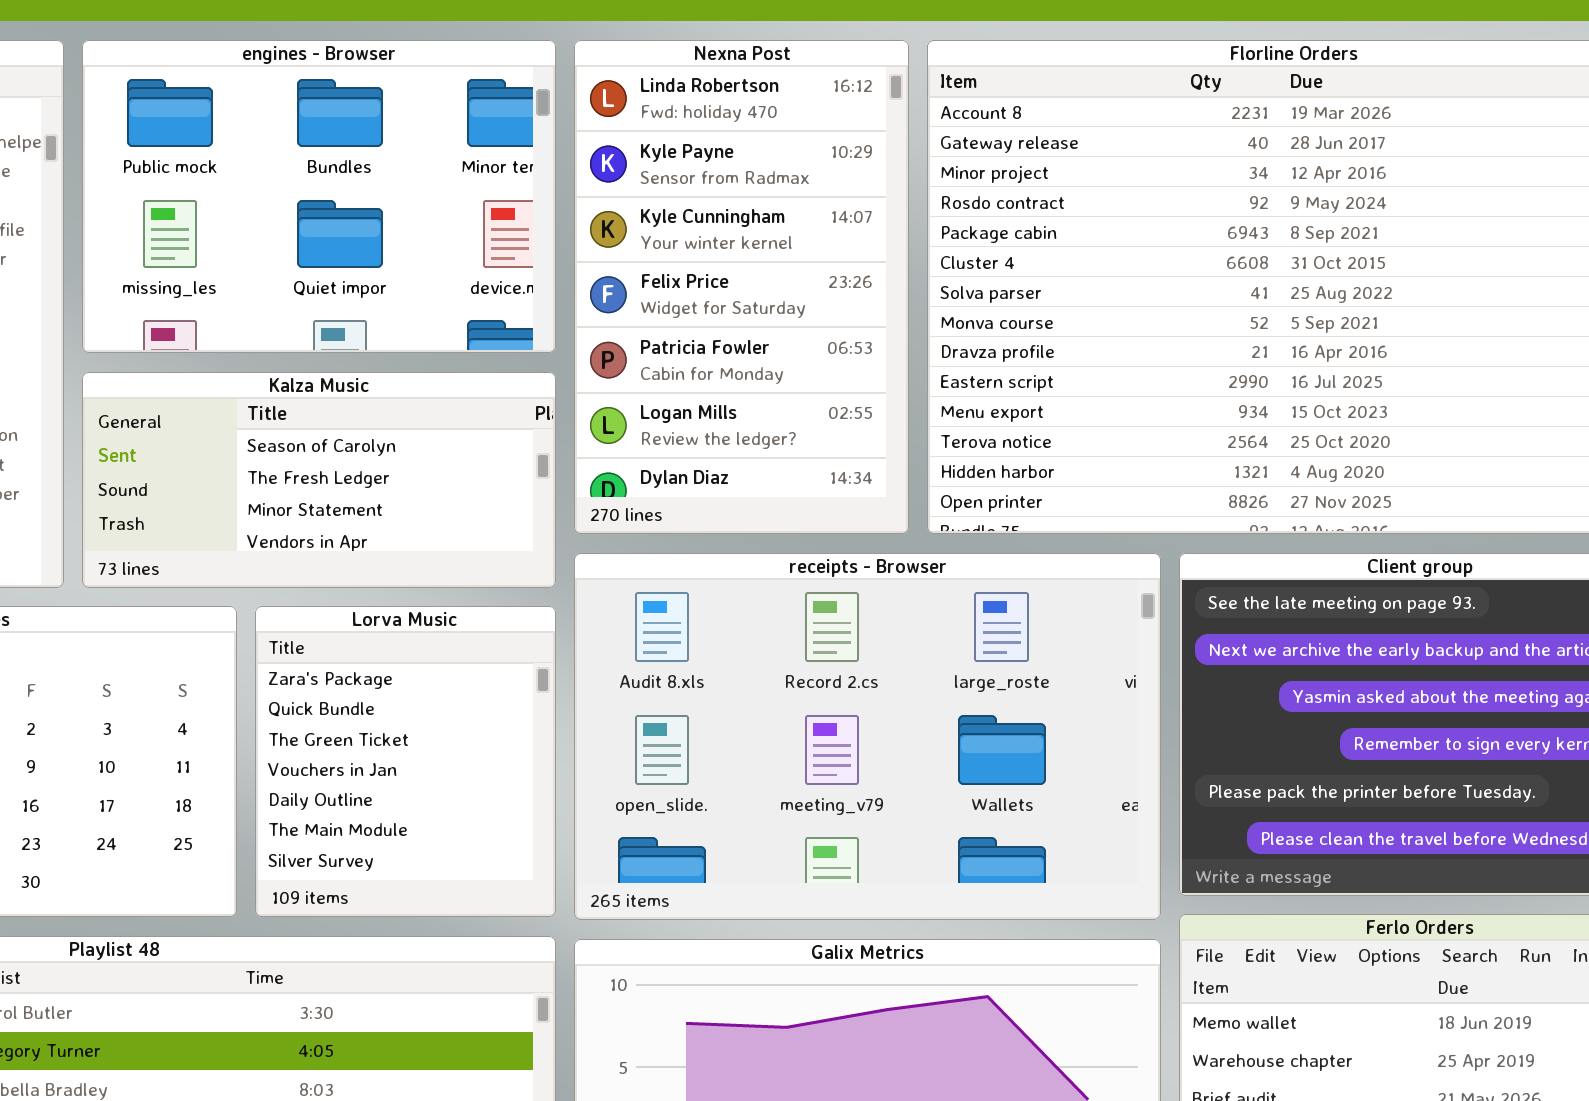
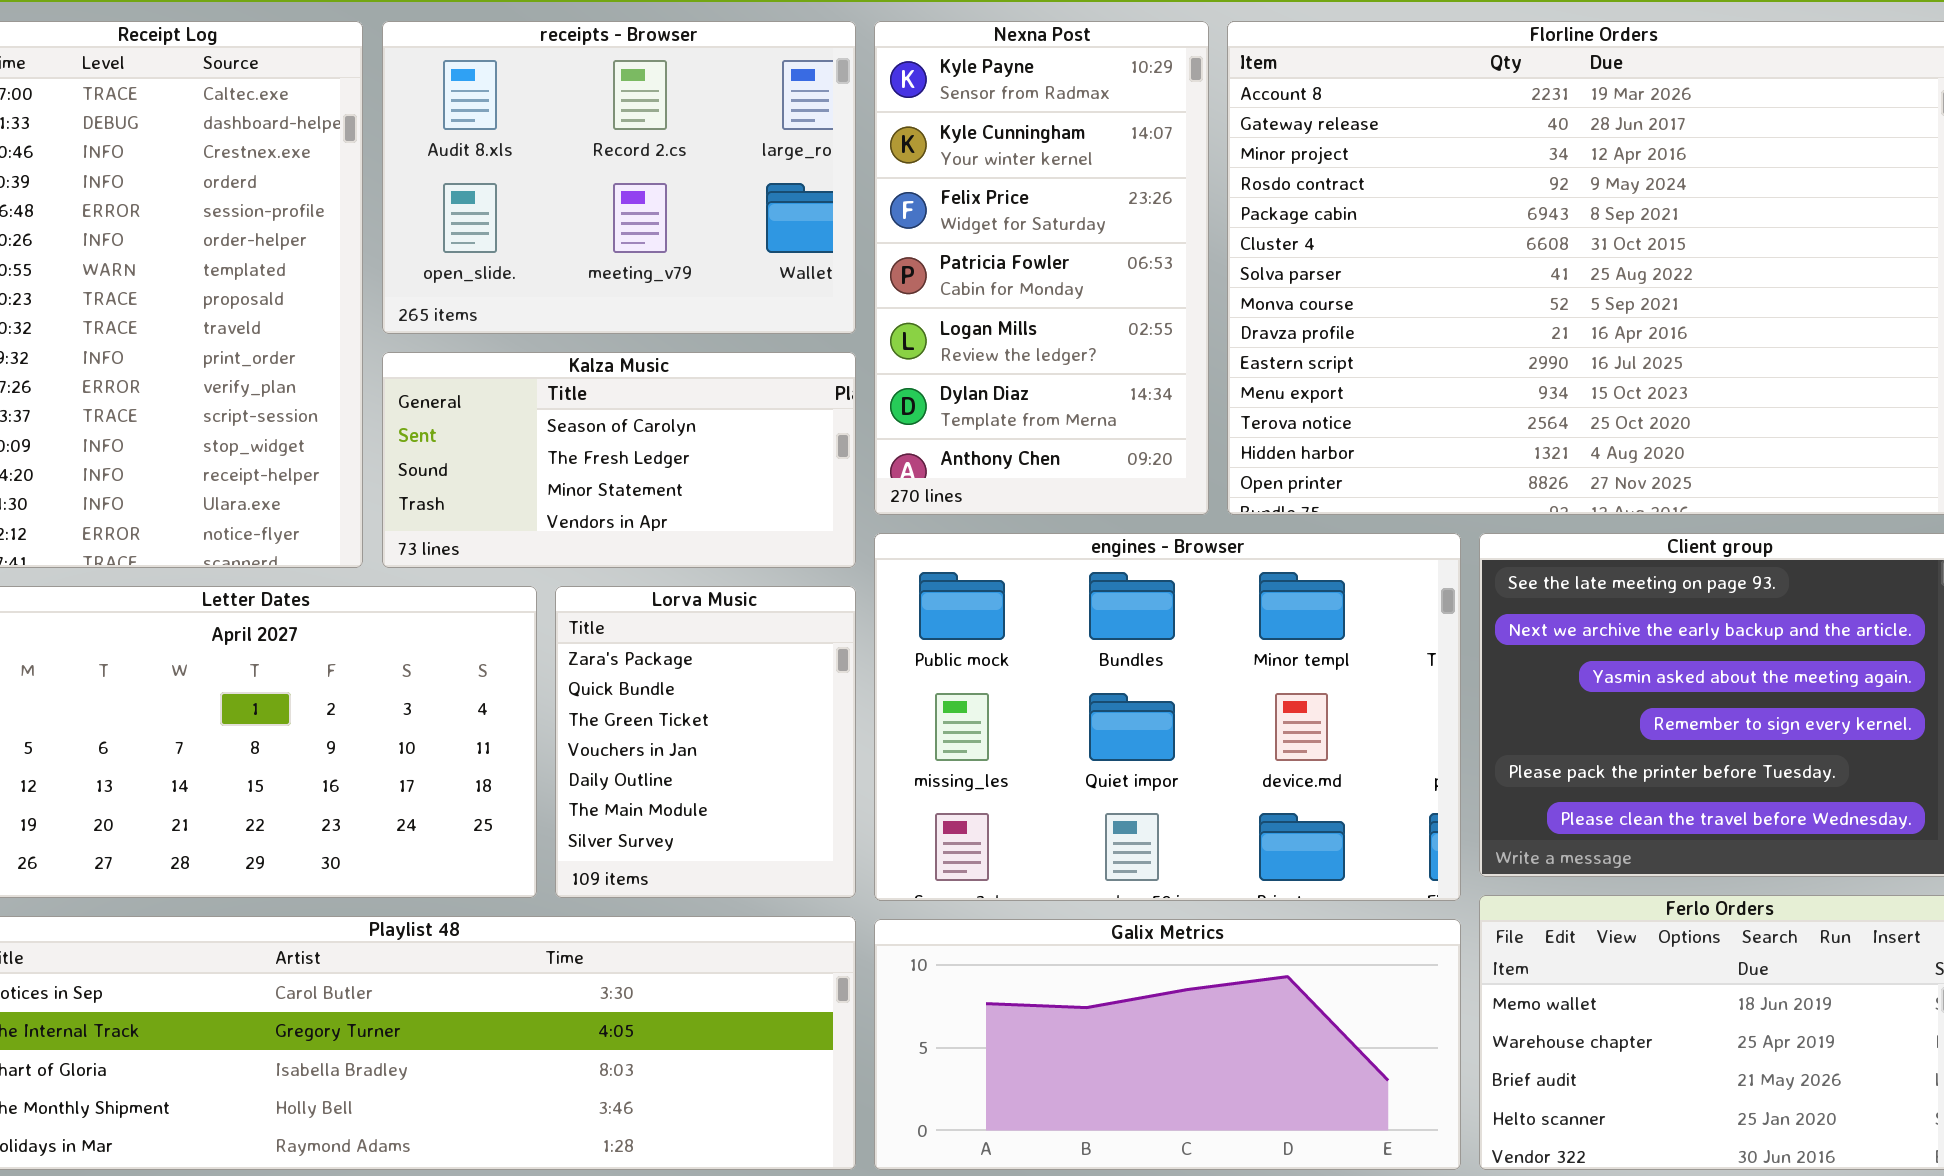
engines - Browser: [82,40,556,353] -> [874,533,1461,901], moved, resized
Nexna Post: [574,40,909,534] -> [874,21,1209,515], scrolled down 1 row
receipts - Browser: [574,553,1161,920] -> [382,21,856,334], moved, resized

